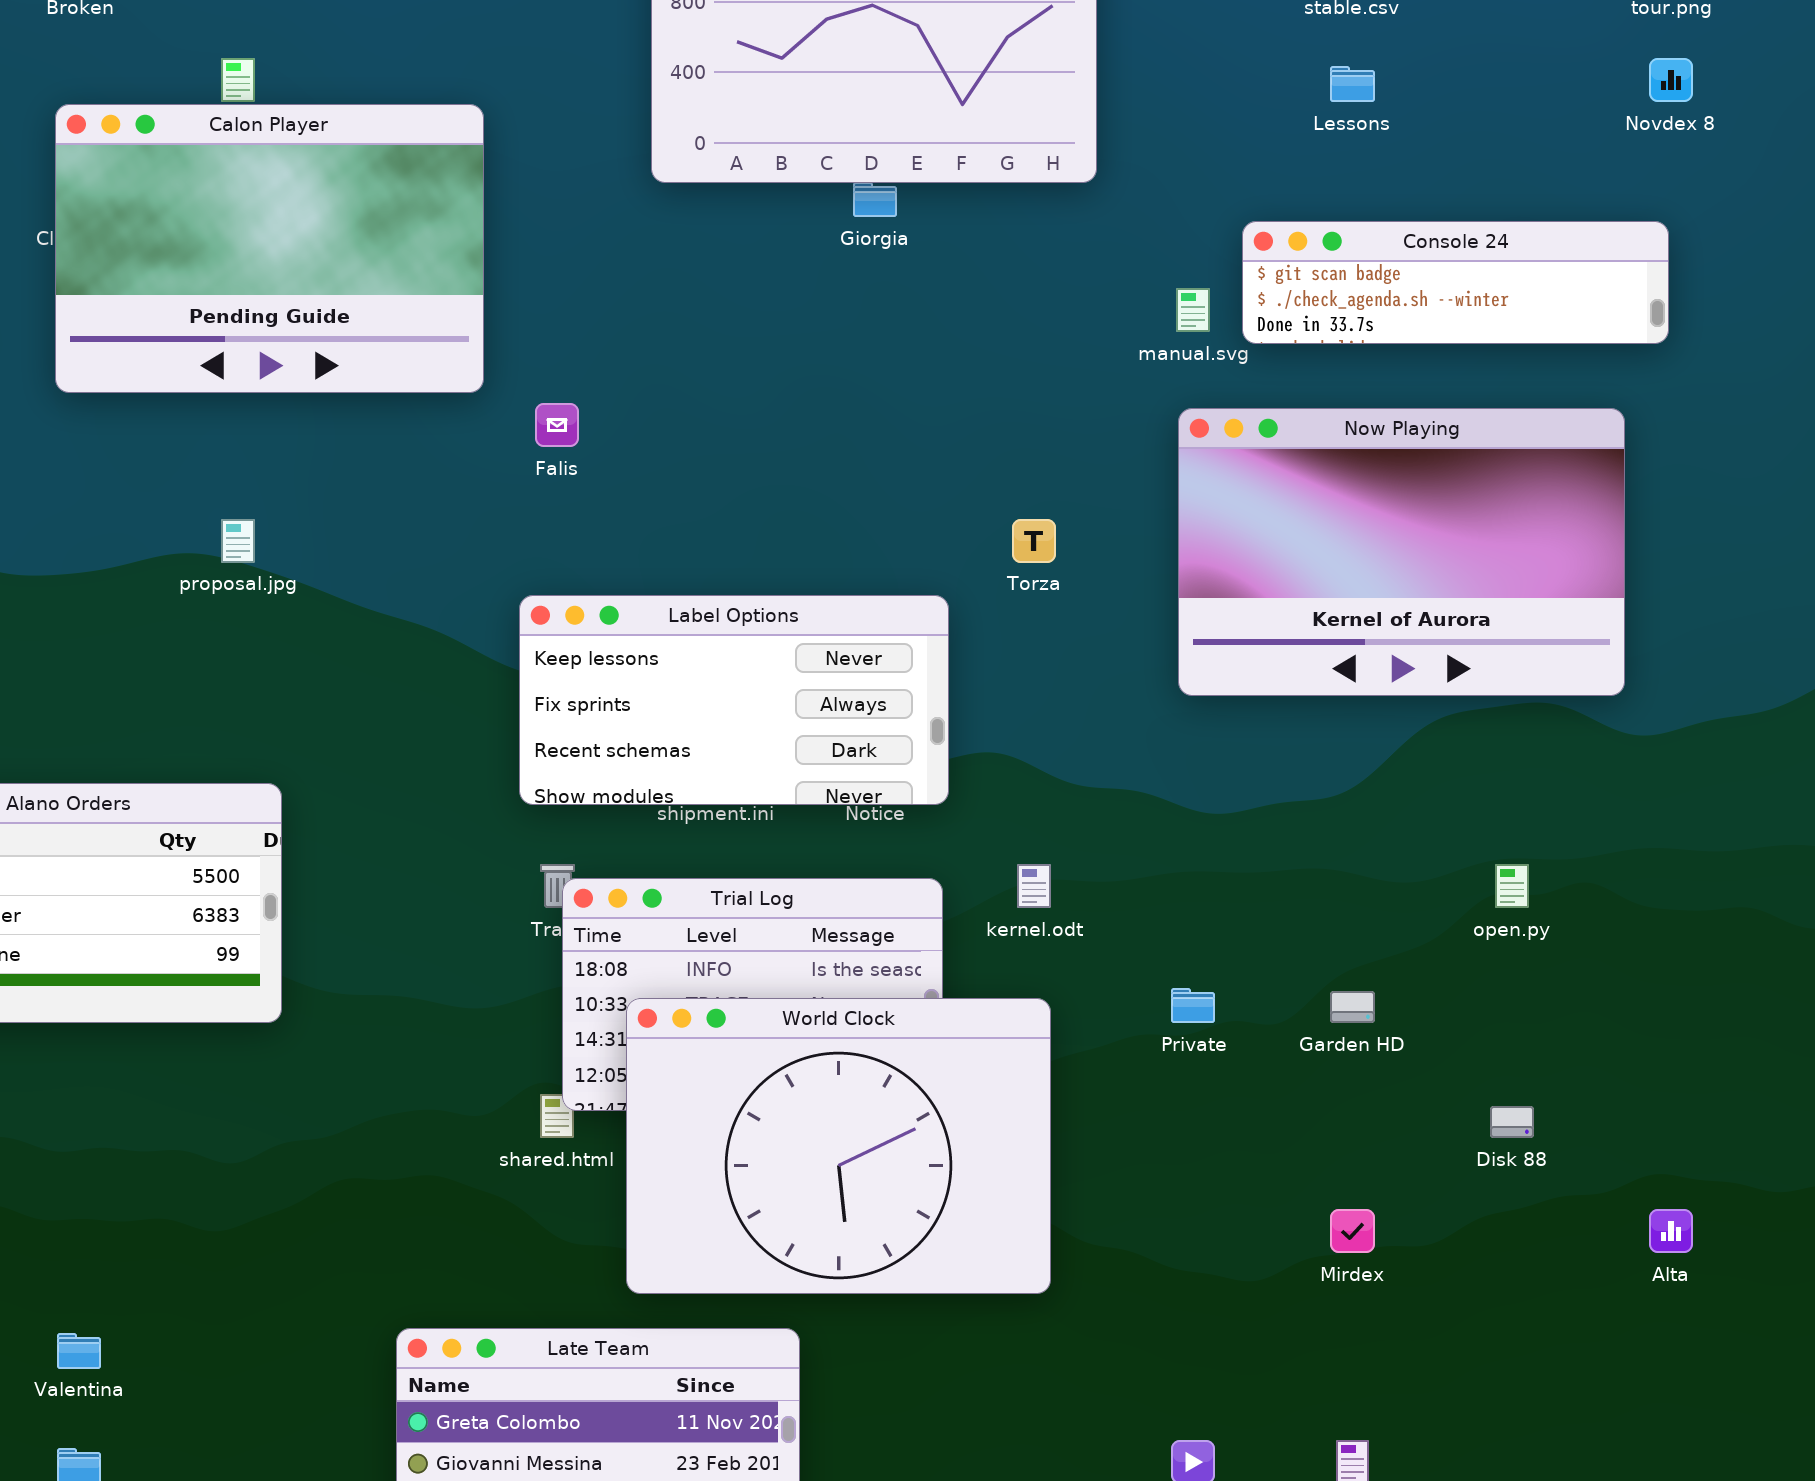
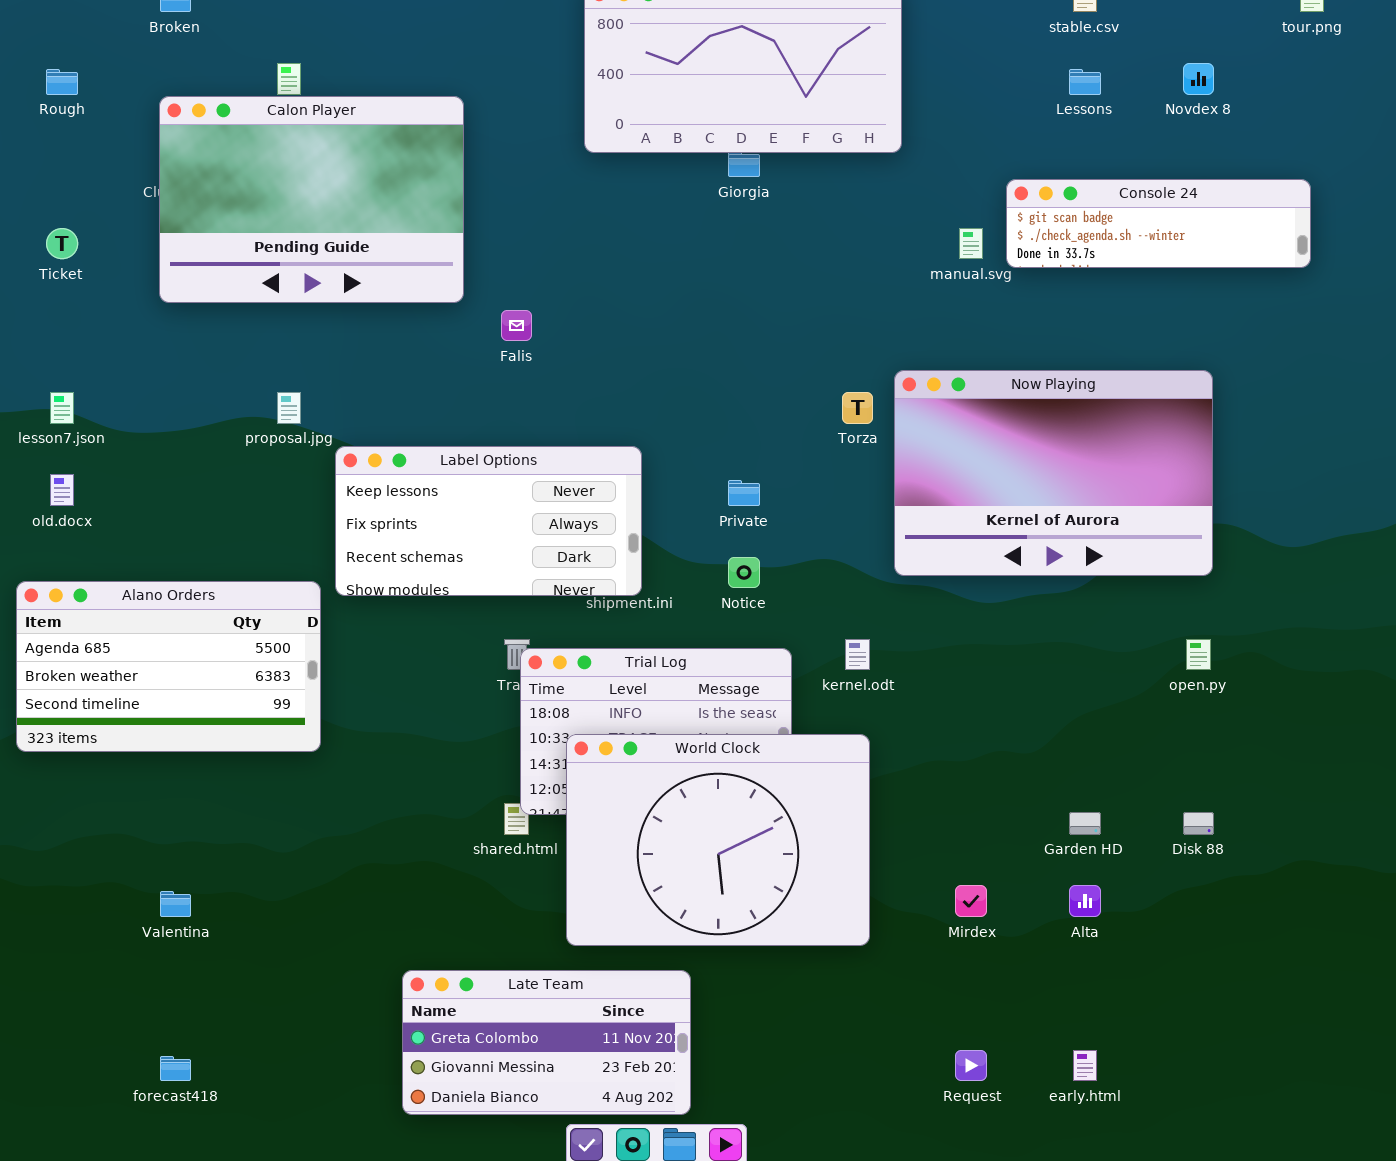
Novdex 8: [1649,58,1693,102] -> [1183,63,1214,95], moved
Now Playing: [1178,408,1625,696] -> [894,370,1213,576], moved
Label Options: [519,595,949,805] -> [335,446,642,596], moved
Private: [1171,988,1215,1023] -> [728,480,760,506], moved
Garden HD: [1330,991,1375,1023] -> [1069,812,1101,835], moved
Mirdex: [1330,1209,1375,1253] -> [955,885,987,917], moved
Alta: [1649,1209,1693,1253] -> [1069,885,1101,917], moved
Valentina: [57,1333,101,1369] -> [160,891,191,917], moved

